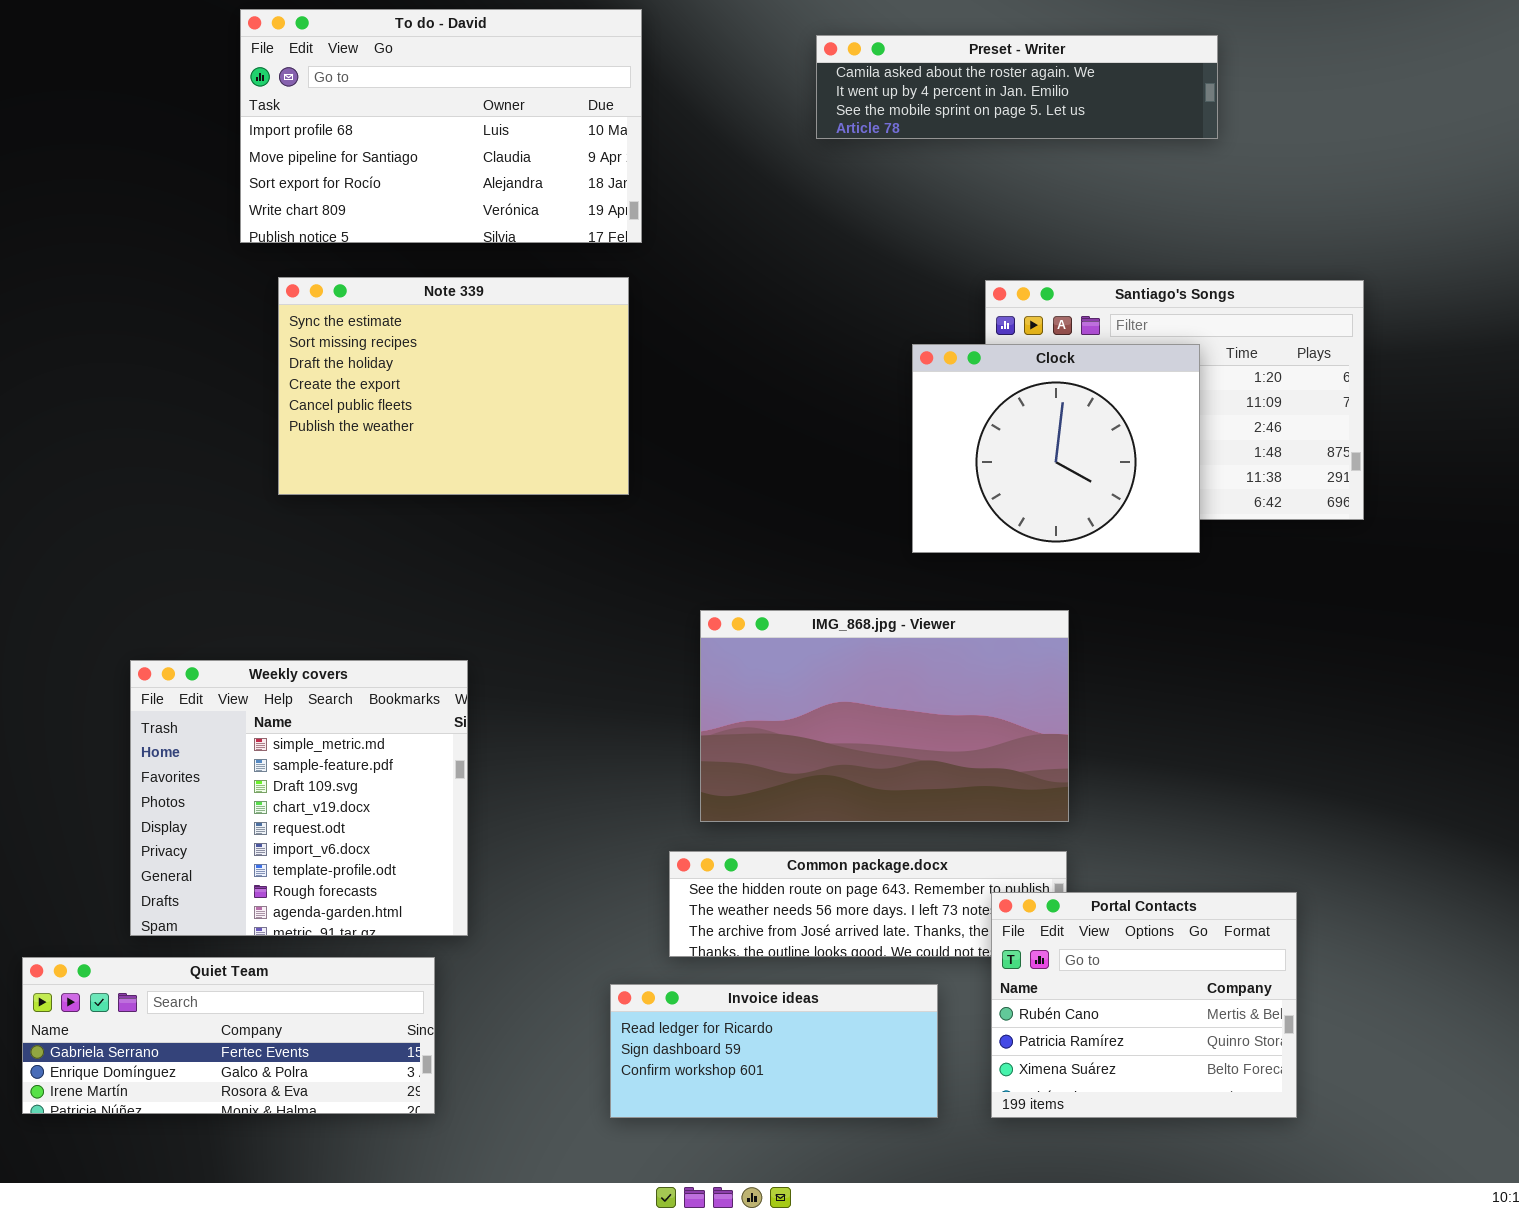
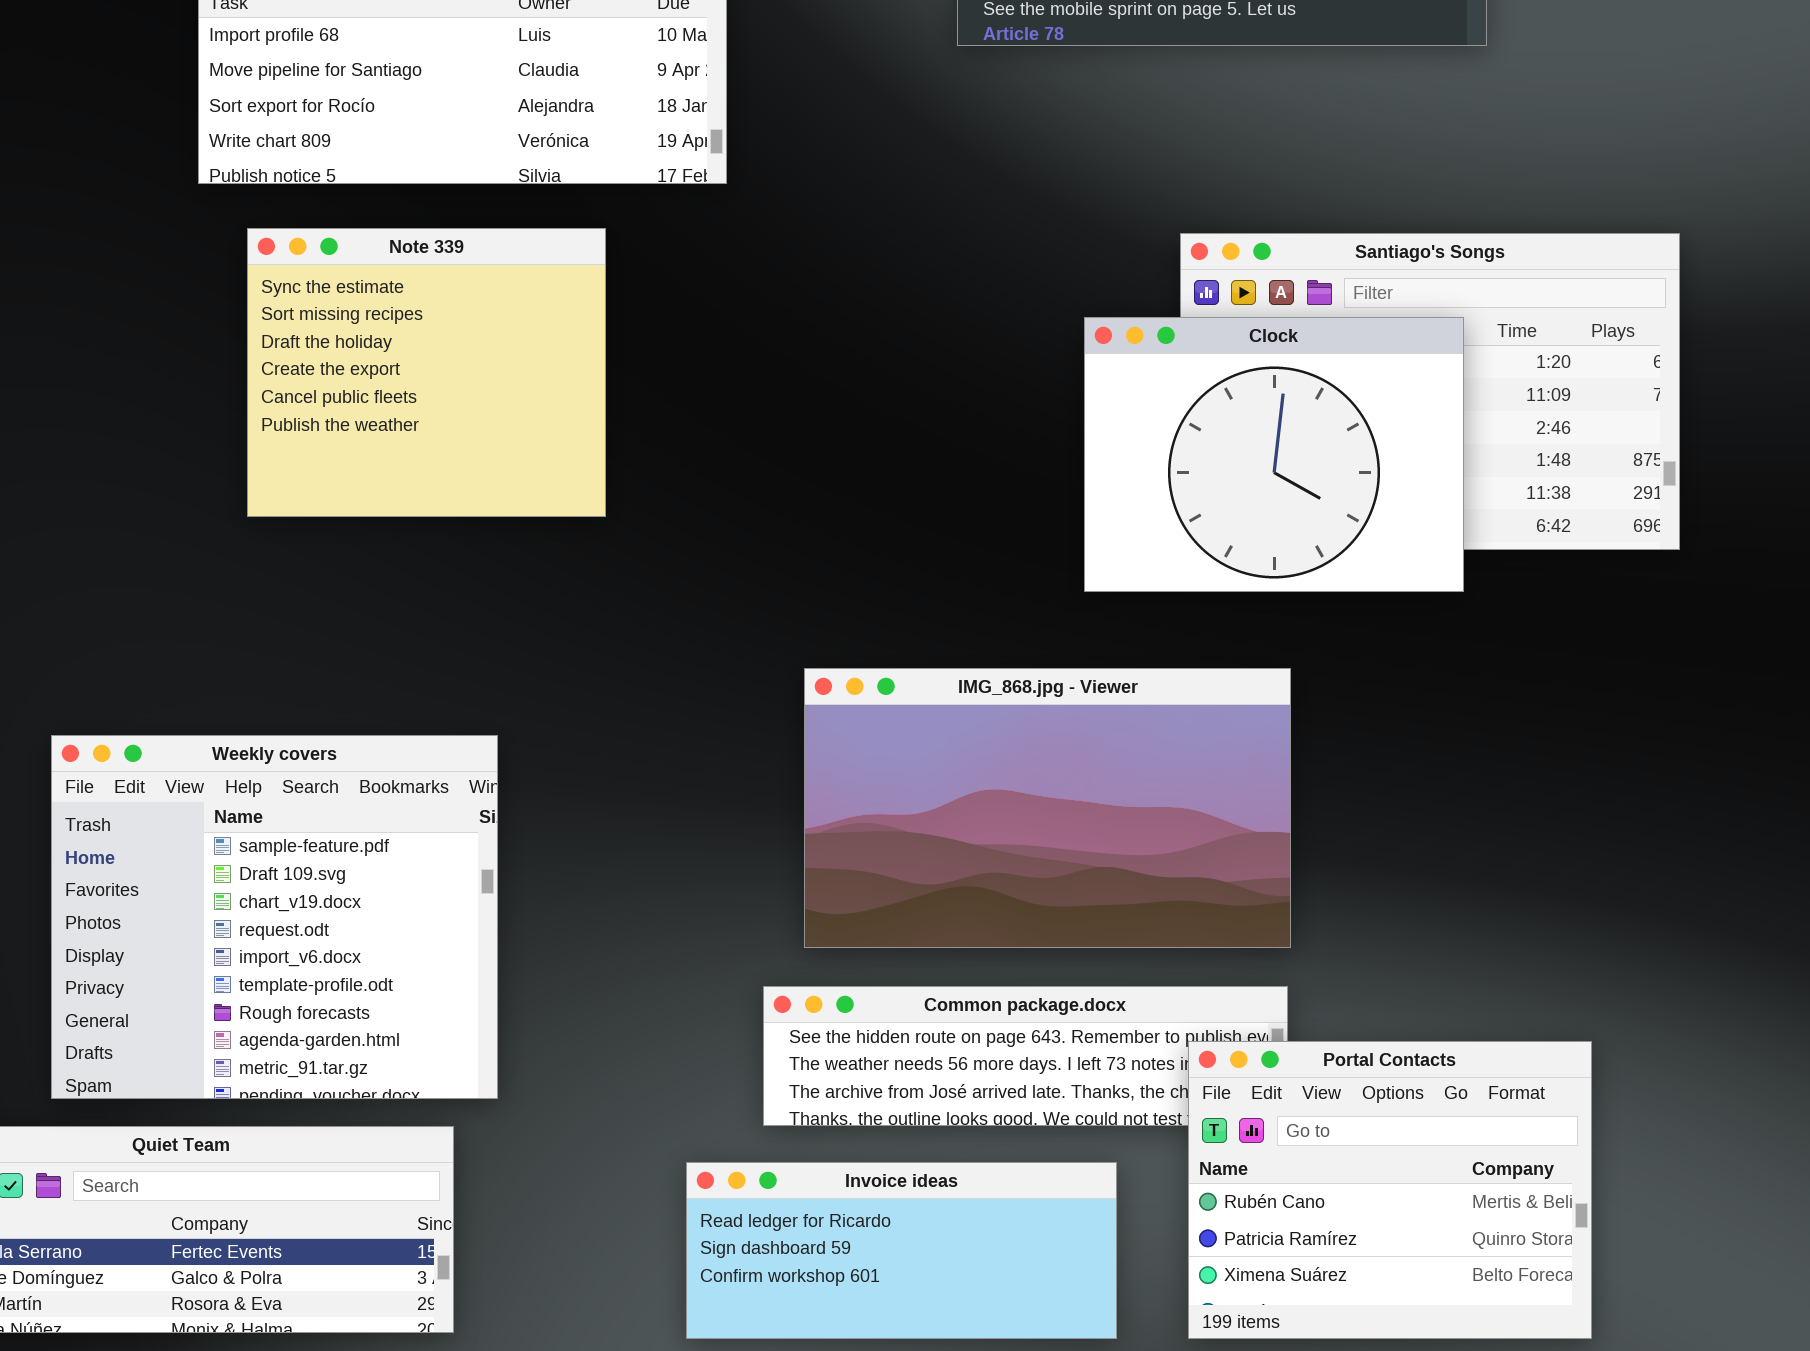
Note 339: [278,277,629,495] -> [247,228,606,517], resized
Weekly covers: [130,660,468,936] -> [51,735,498,1099], scrolled down 1 row

